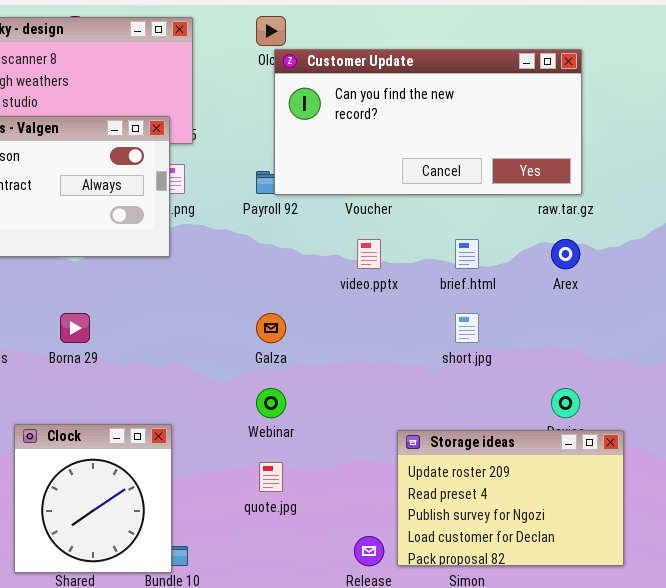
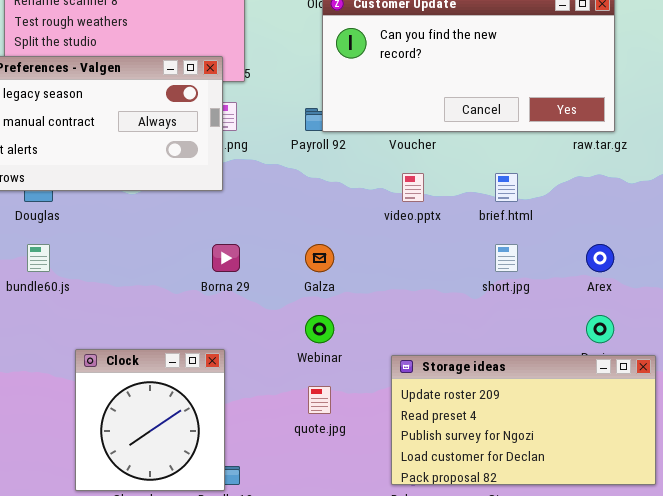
Arex: [551,239,580,269] -> [586,244,614,272], moved
Borna 29: [60,313,90,343] -> [212,244,240,272], moved
Storage ideas: [397,430,624,566] -> [391,355,656,485], resized

